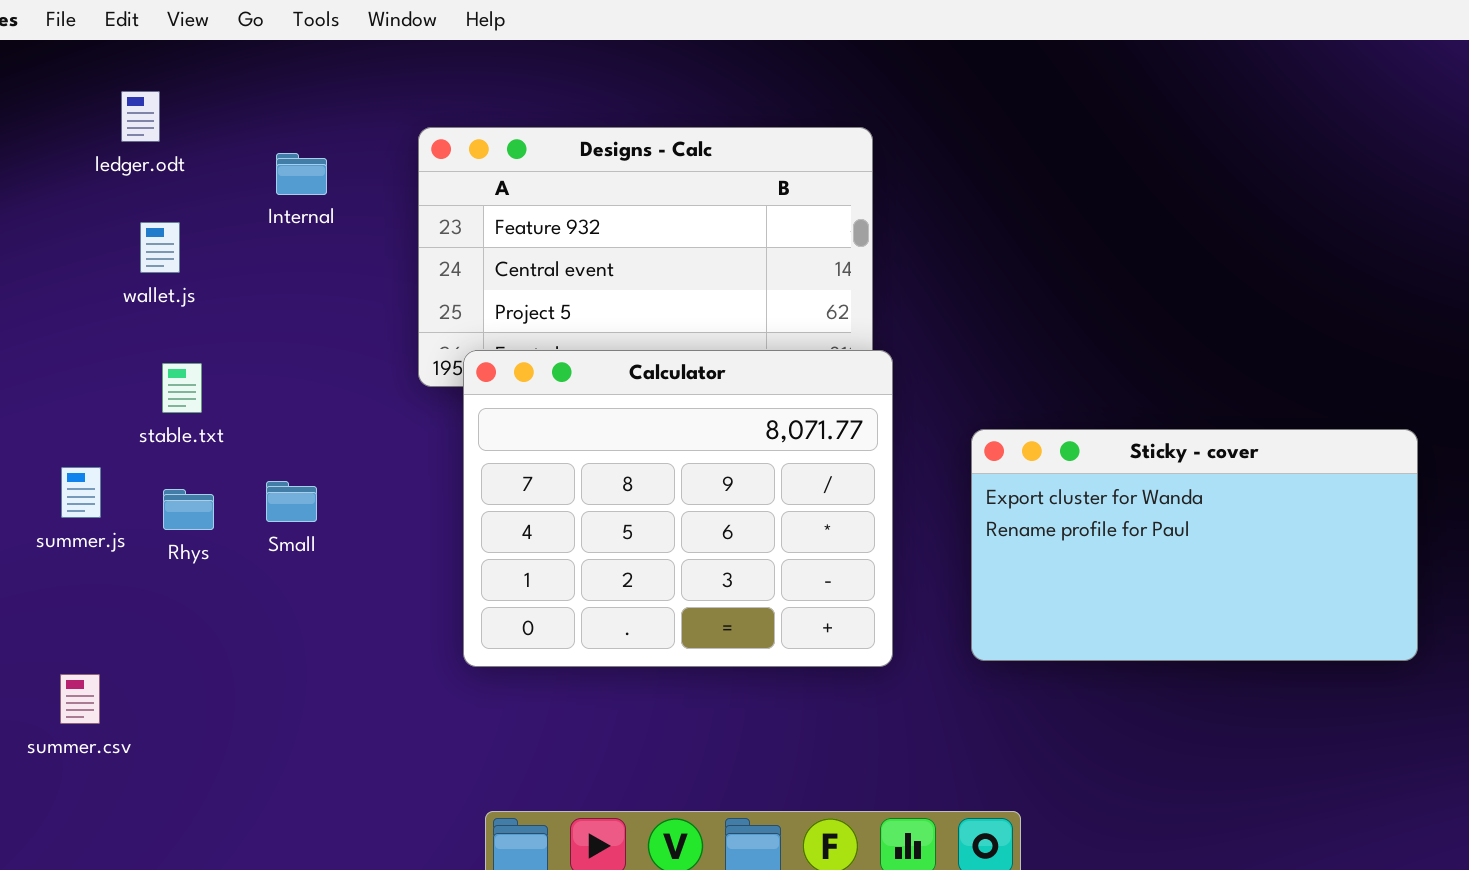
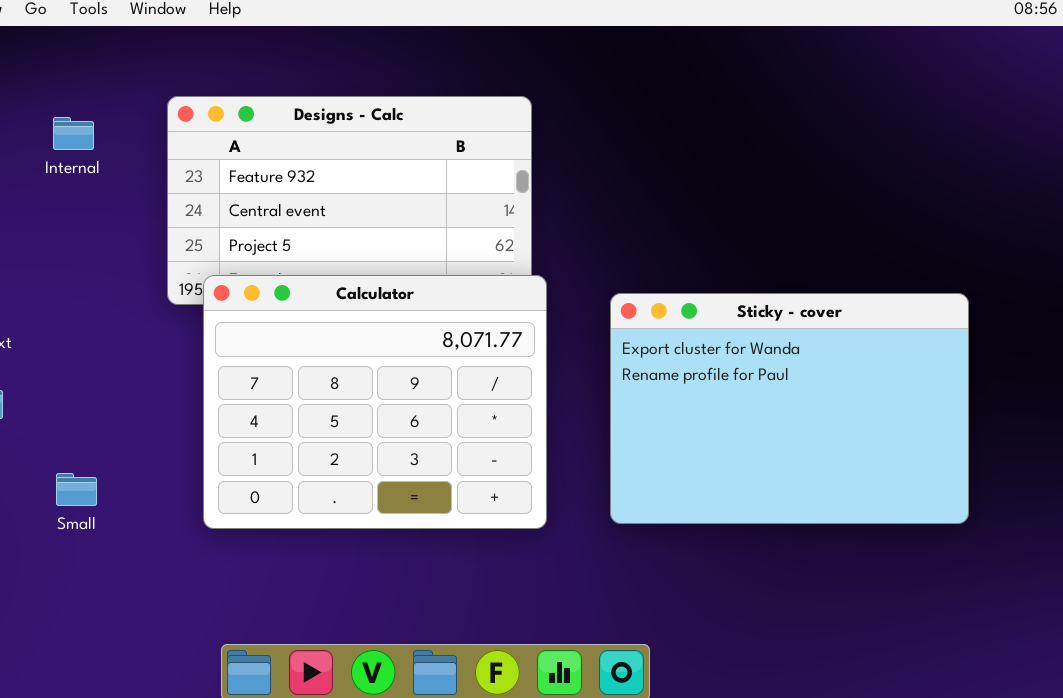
Sticky - cover: [971,429,1418,661] -> [610,293,969,524], resized
Small: [266,481,317,522] -> [56,473,97,506], moved

